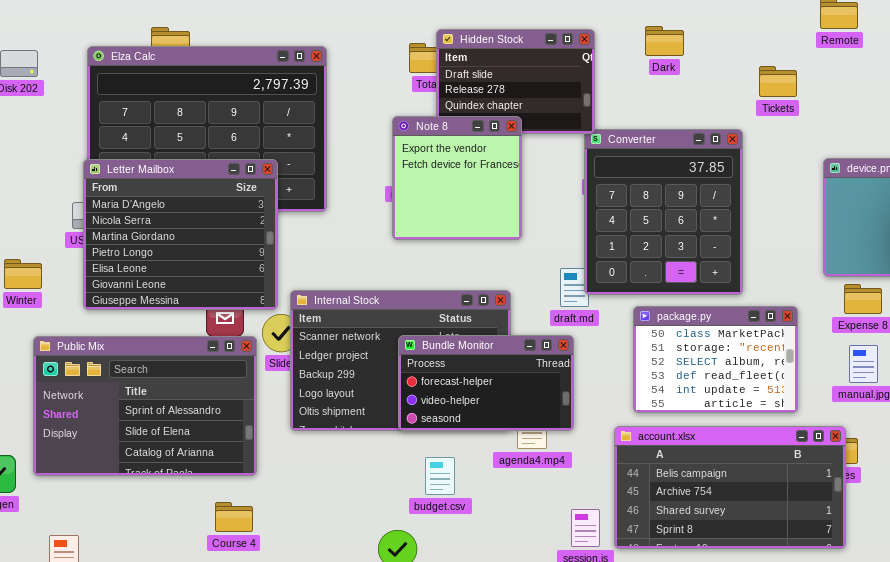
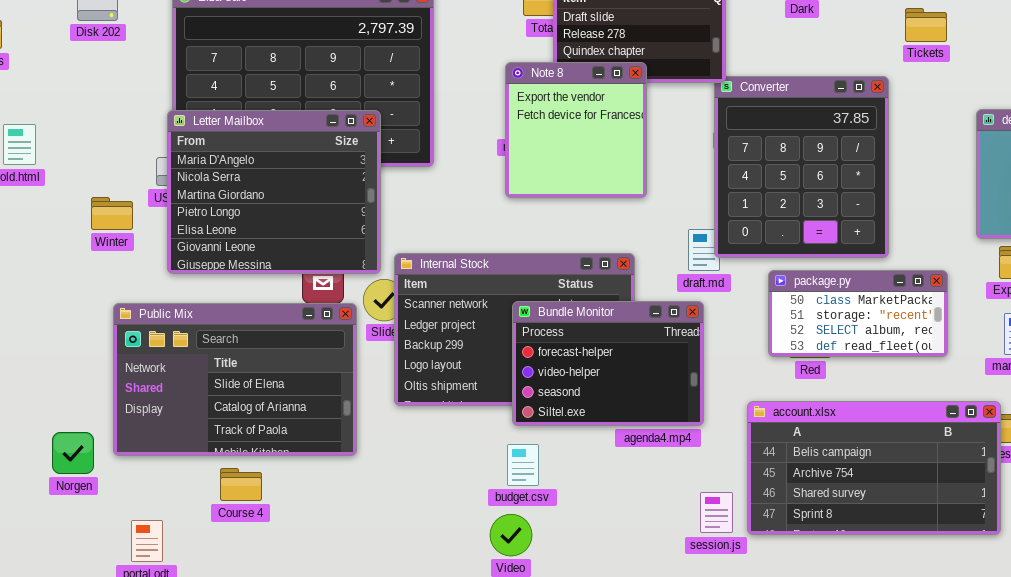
Winter: [4,259,42,289] -> [91,197,133,230], moved
package.py: [633,306,798,413] -> [768,270,948,357], resized
Bundle Monitor: [398,335,574,431] -> [512,301,704,426], resized
Public Mix: [33,336,257,476] -> [113,303,357,456], scrolled down 1 row
budget.csv: [425,457,455,495] -> [507,444,539,486], moved
Course 4: [215,502,253,532] -> [220,468,262,501], moved

